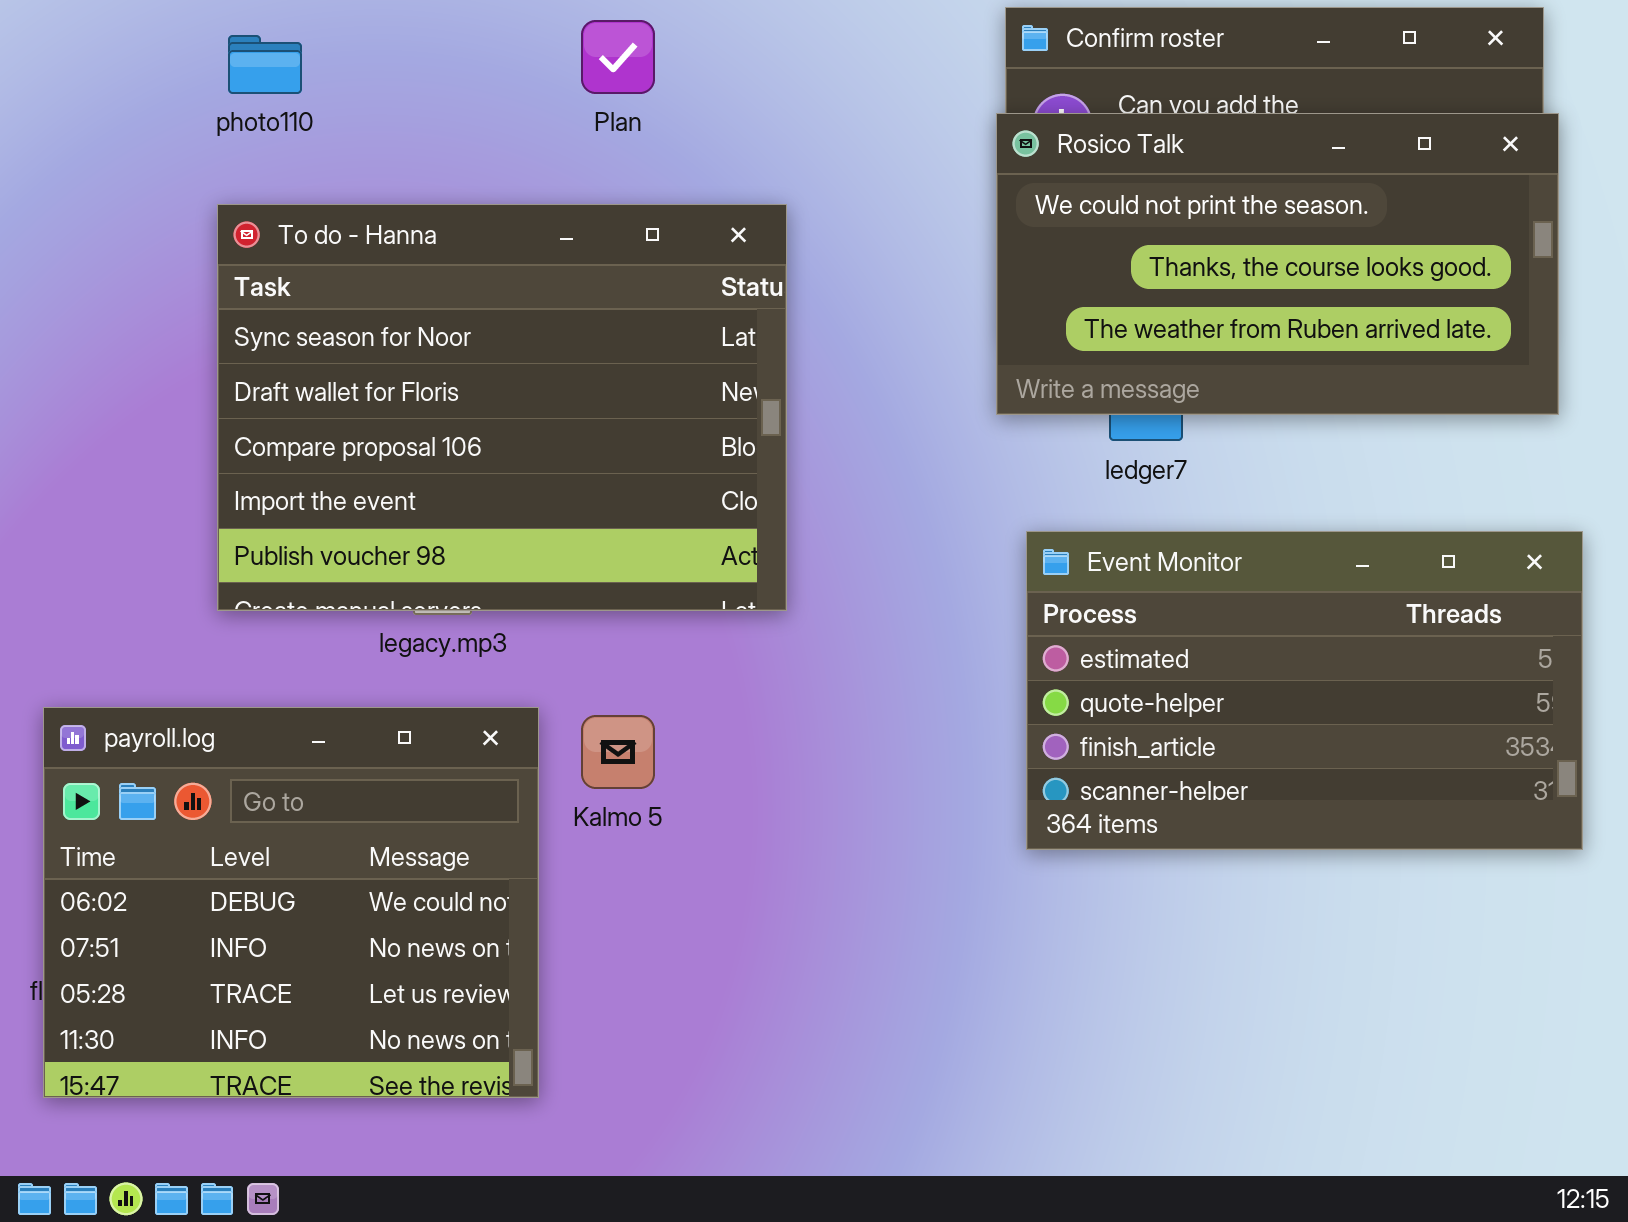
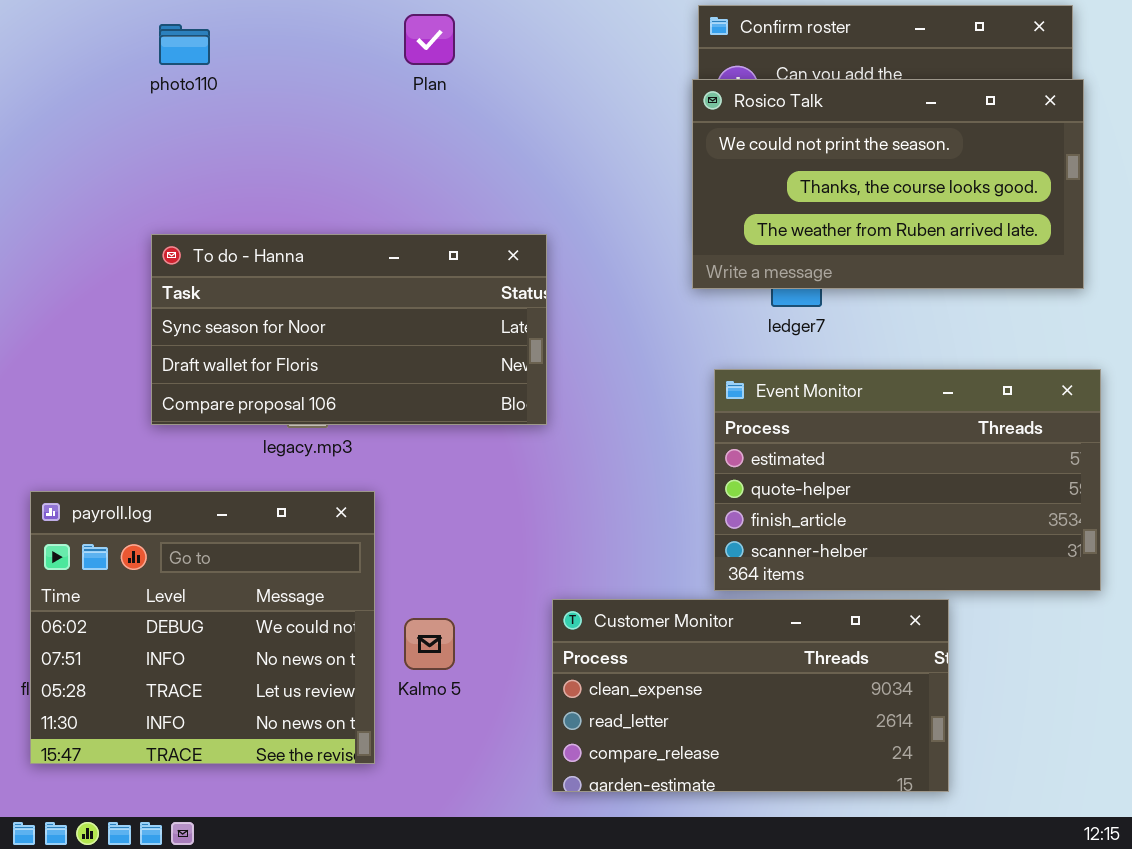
To do - Hanna: [217,204,787,611] -> [151,234,547,425], resized
Kalmo 5: [581,715,655,789] -> [404,618,455,670], moved
Customer Monitor: none -> [552,599,949,792], opened

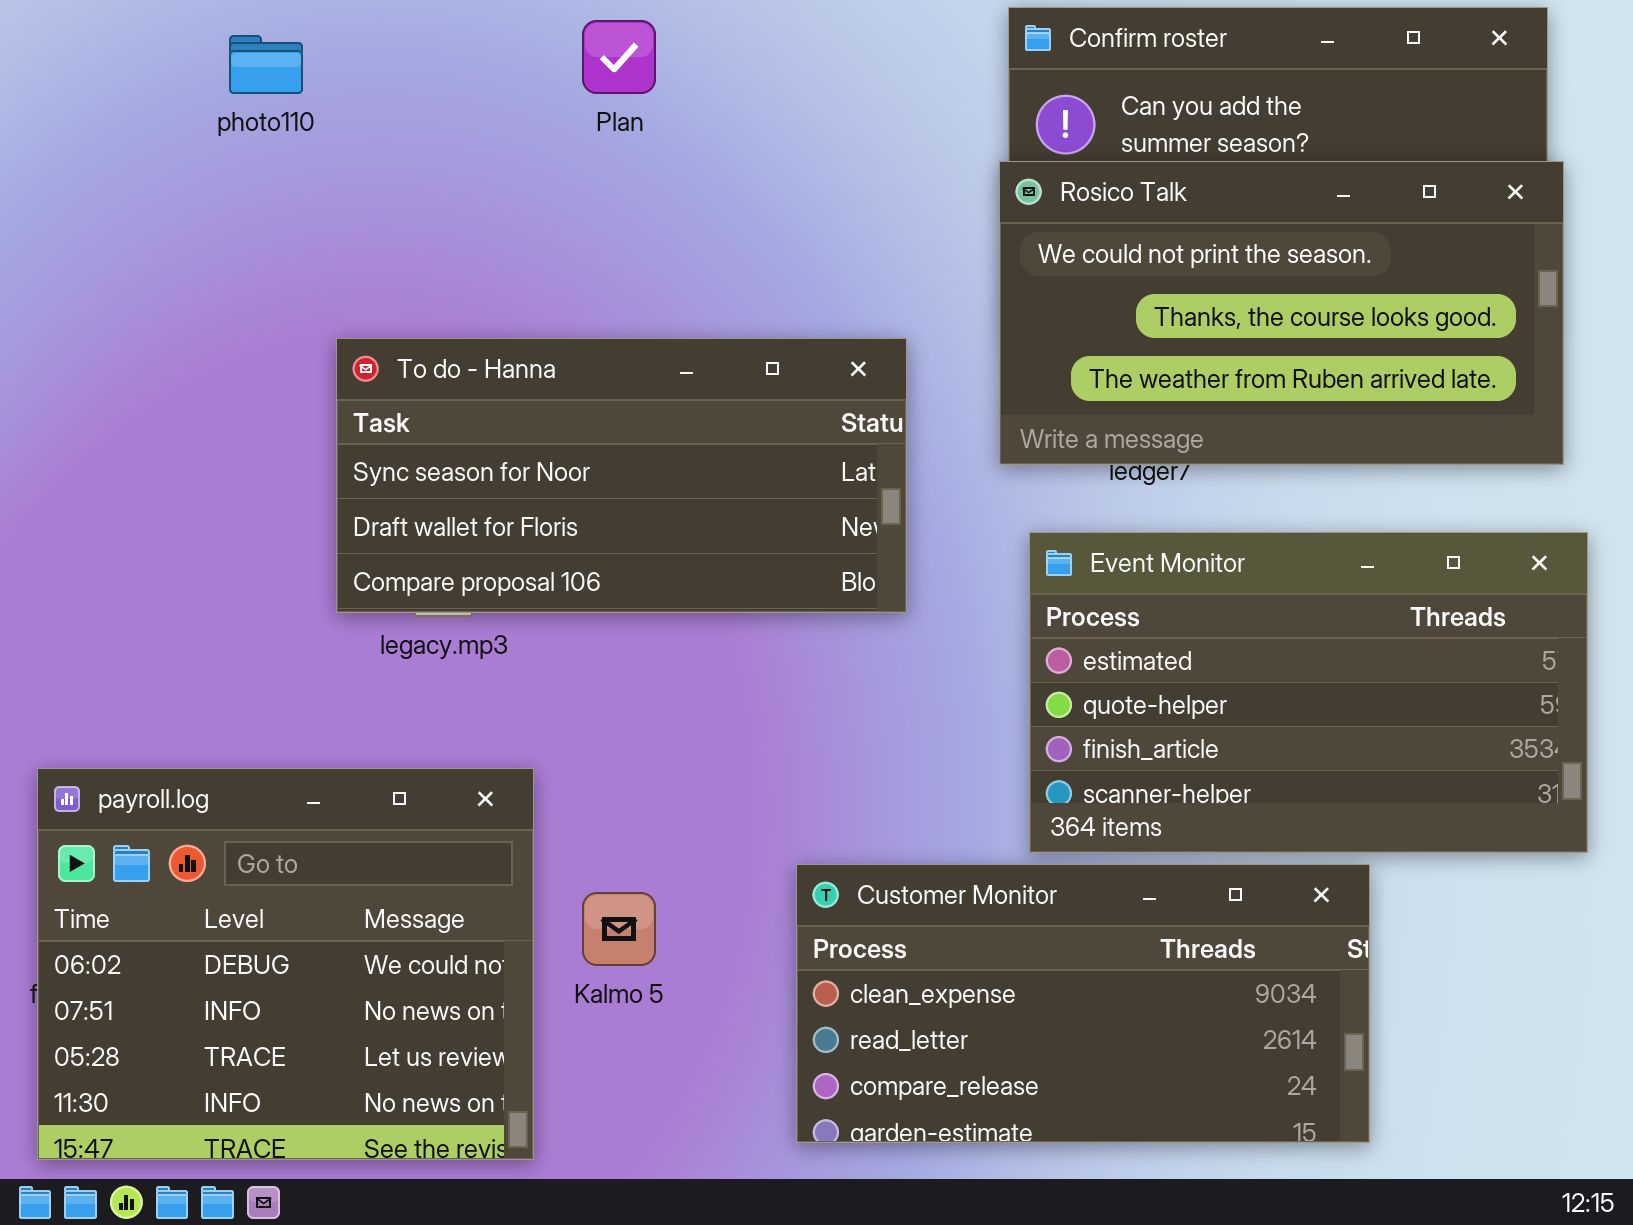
Rosico Talk: [692,79,1084,289] -> [999,161,1564,465], moved
To do - Hanna: [151,234,547,425] -> [336,338,907,613], moved
payroll.log: [30,491,375,764] -> [37,768,534,1160], moved

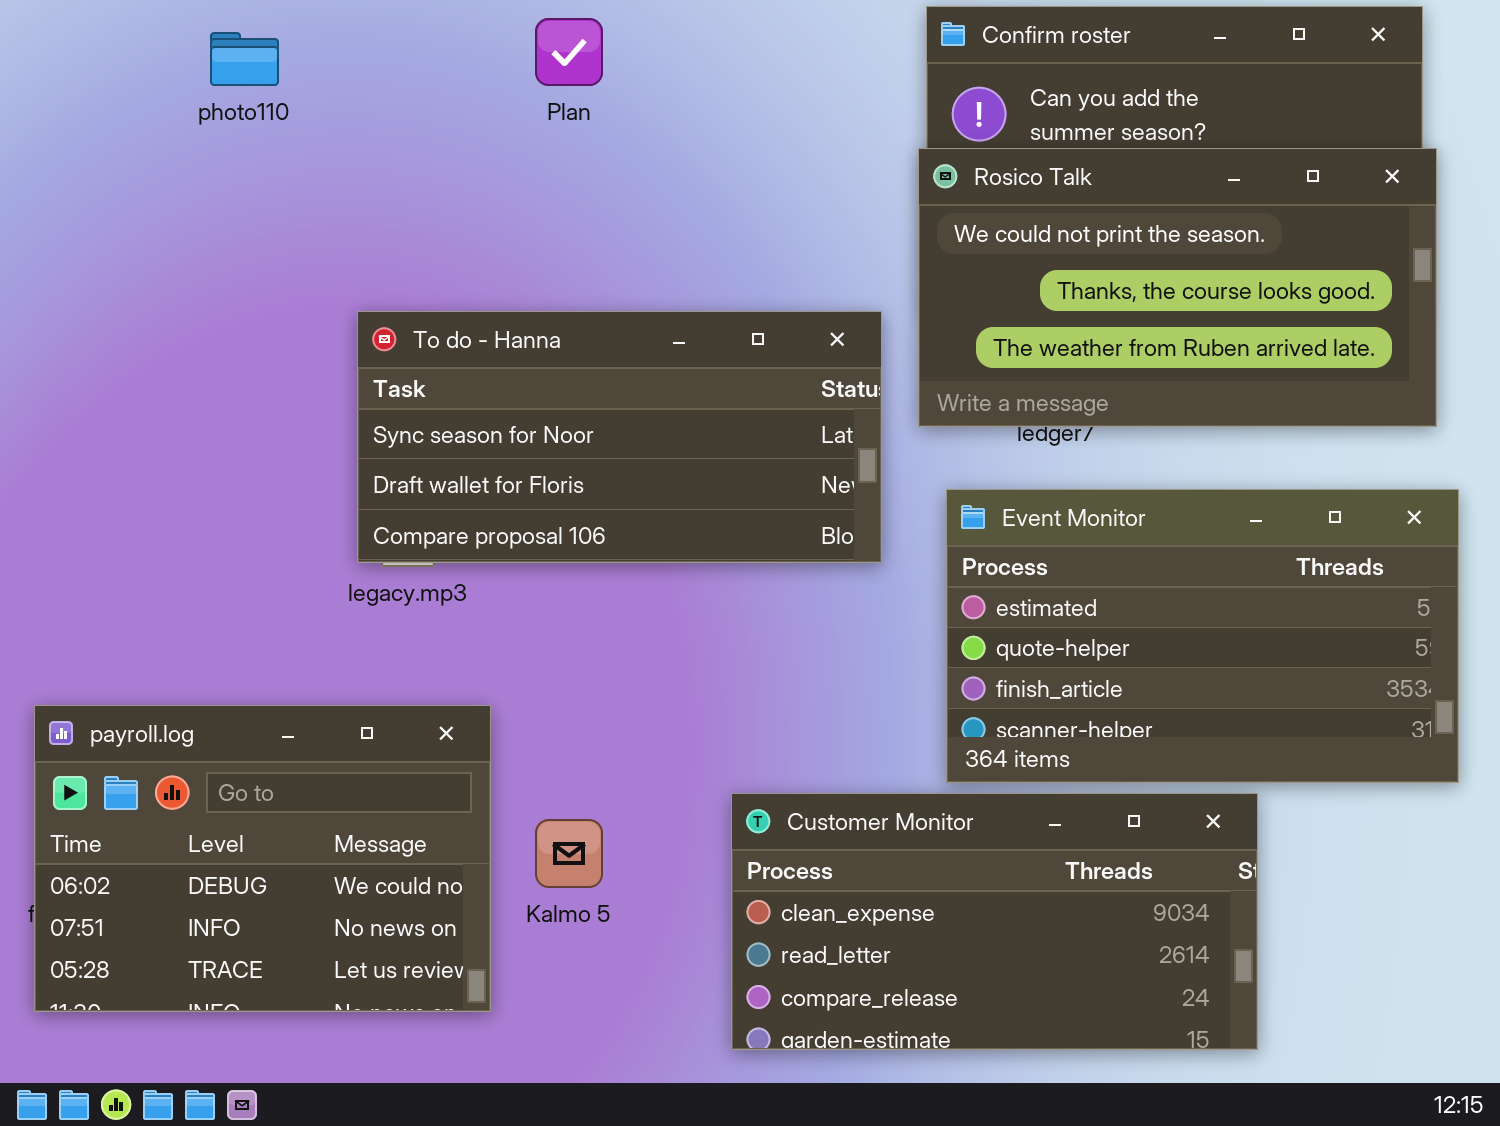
To do - Hanna: [336,338,907,613] -> [357,311,882,563], moved
payroll.log: [37,768,534,1160] -> [34,705,491,1012], resized

